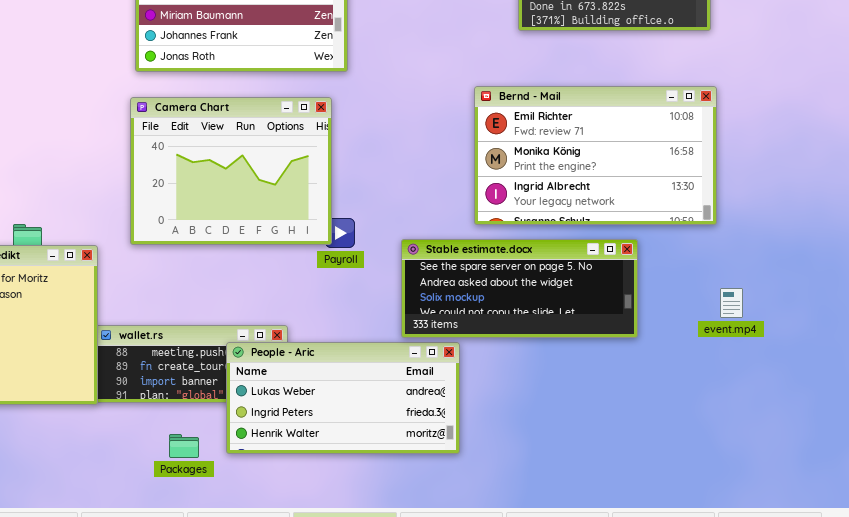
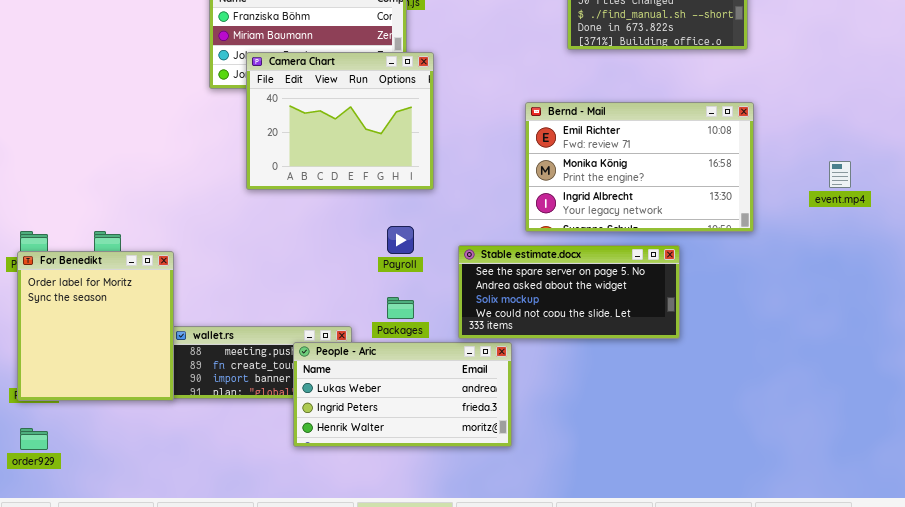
Camera Chart: [130,97,332,245] -> [246,52,434,190], moved
event.mp4: [720,288,743,318] -> [829,161,851,188], moved
Packages: [169,434,199,458] -> [387,297,414,319], moved

